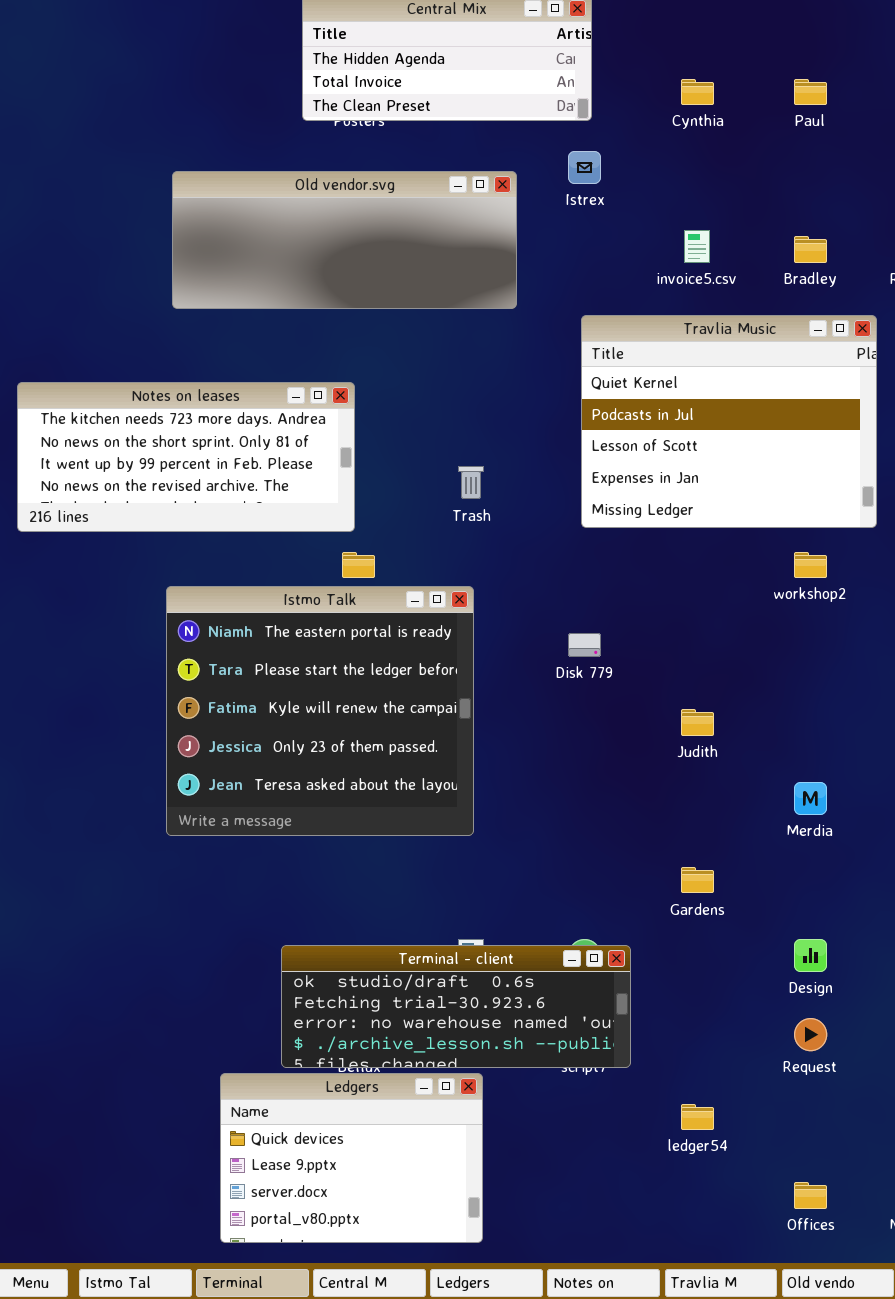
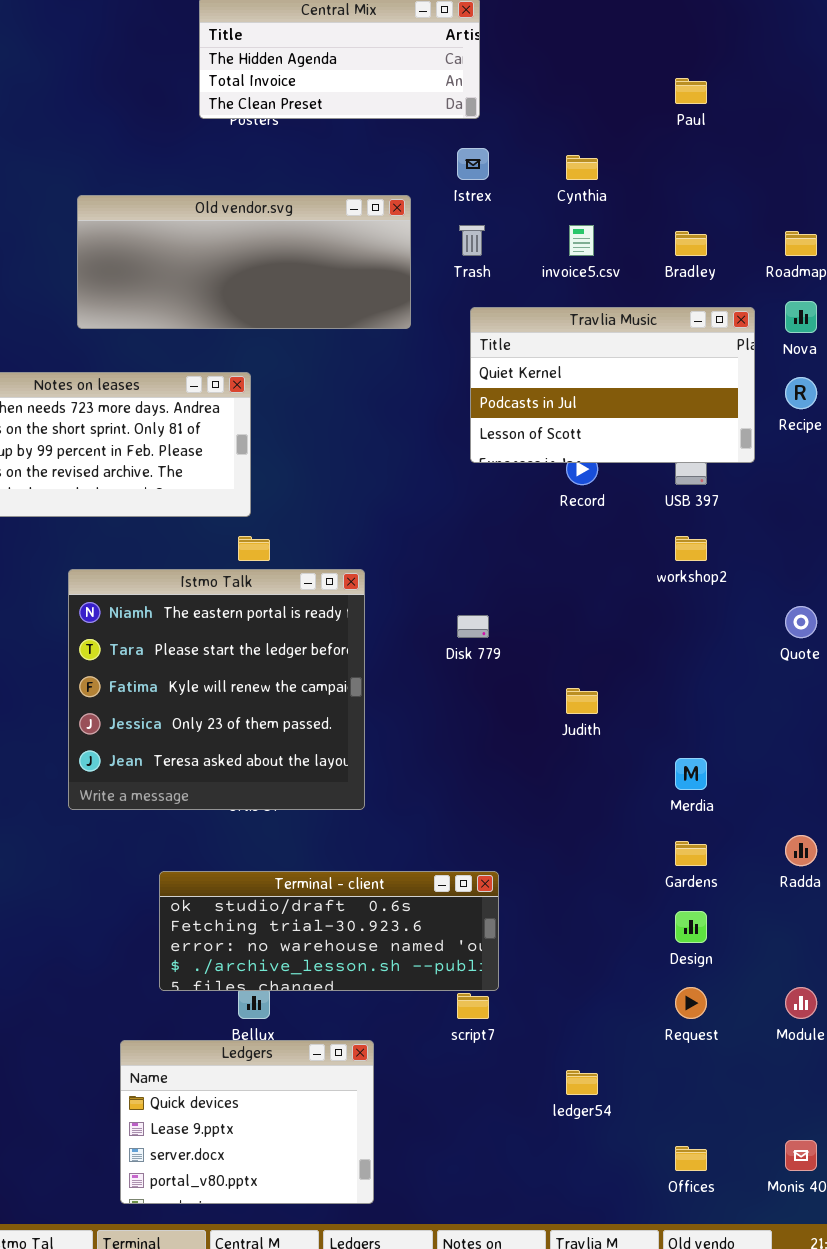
Cynthia: [681,79,714,105] -> [566,155,598,180], moved
Old vendor.svg: [172,171,517,309] -> [77,195,411,329], moved
Travlia Music: [581,315,877,528] -> [470,307,755,463], resized
Trash: [458,466,484,499] -> [459,225,485,256], moved
Gardens: [681,867,714,893] -> [675,841,707,866], moved
Terminal - client: [281,945,631,1068] -> [159,871,499,991], moved

